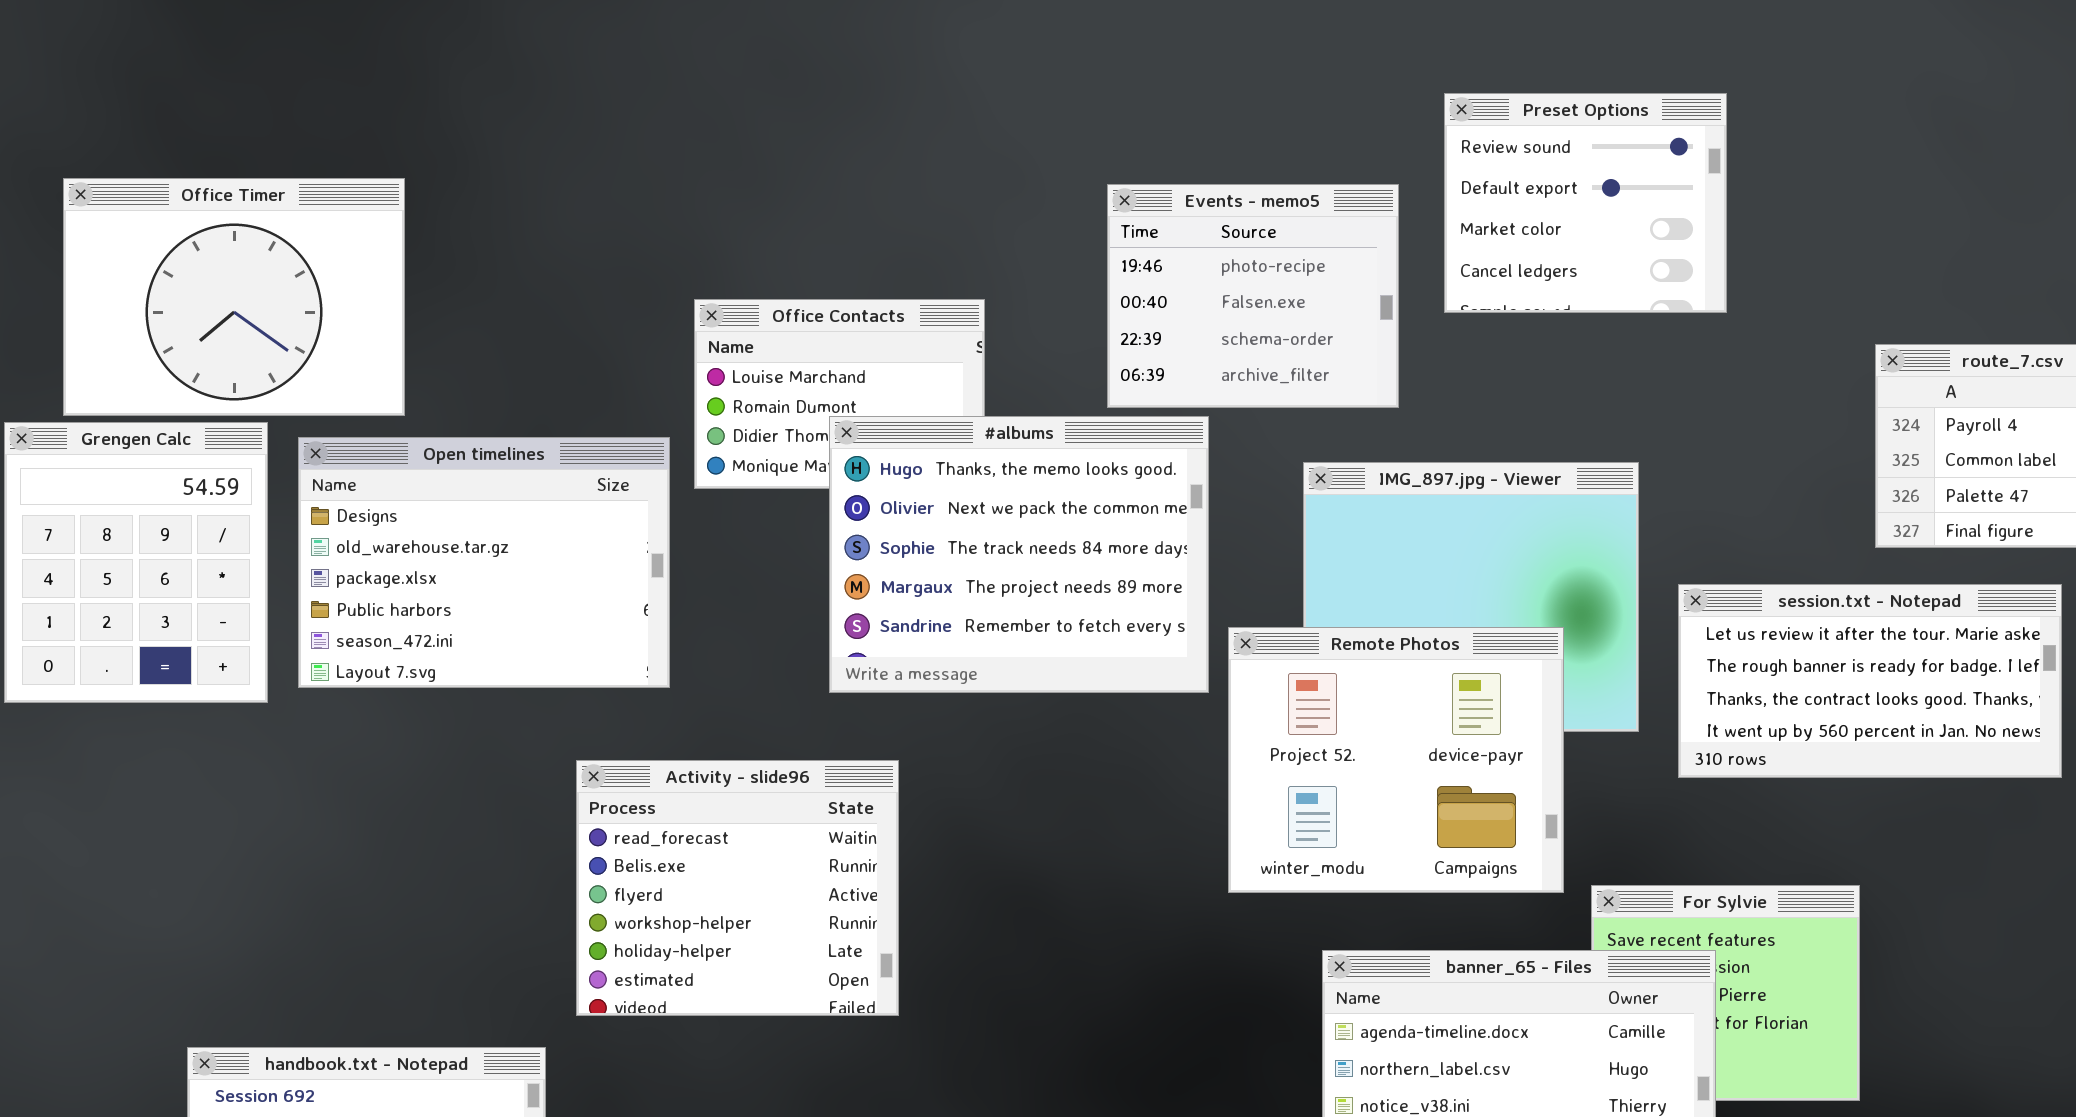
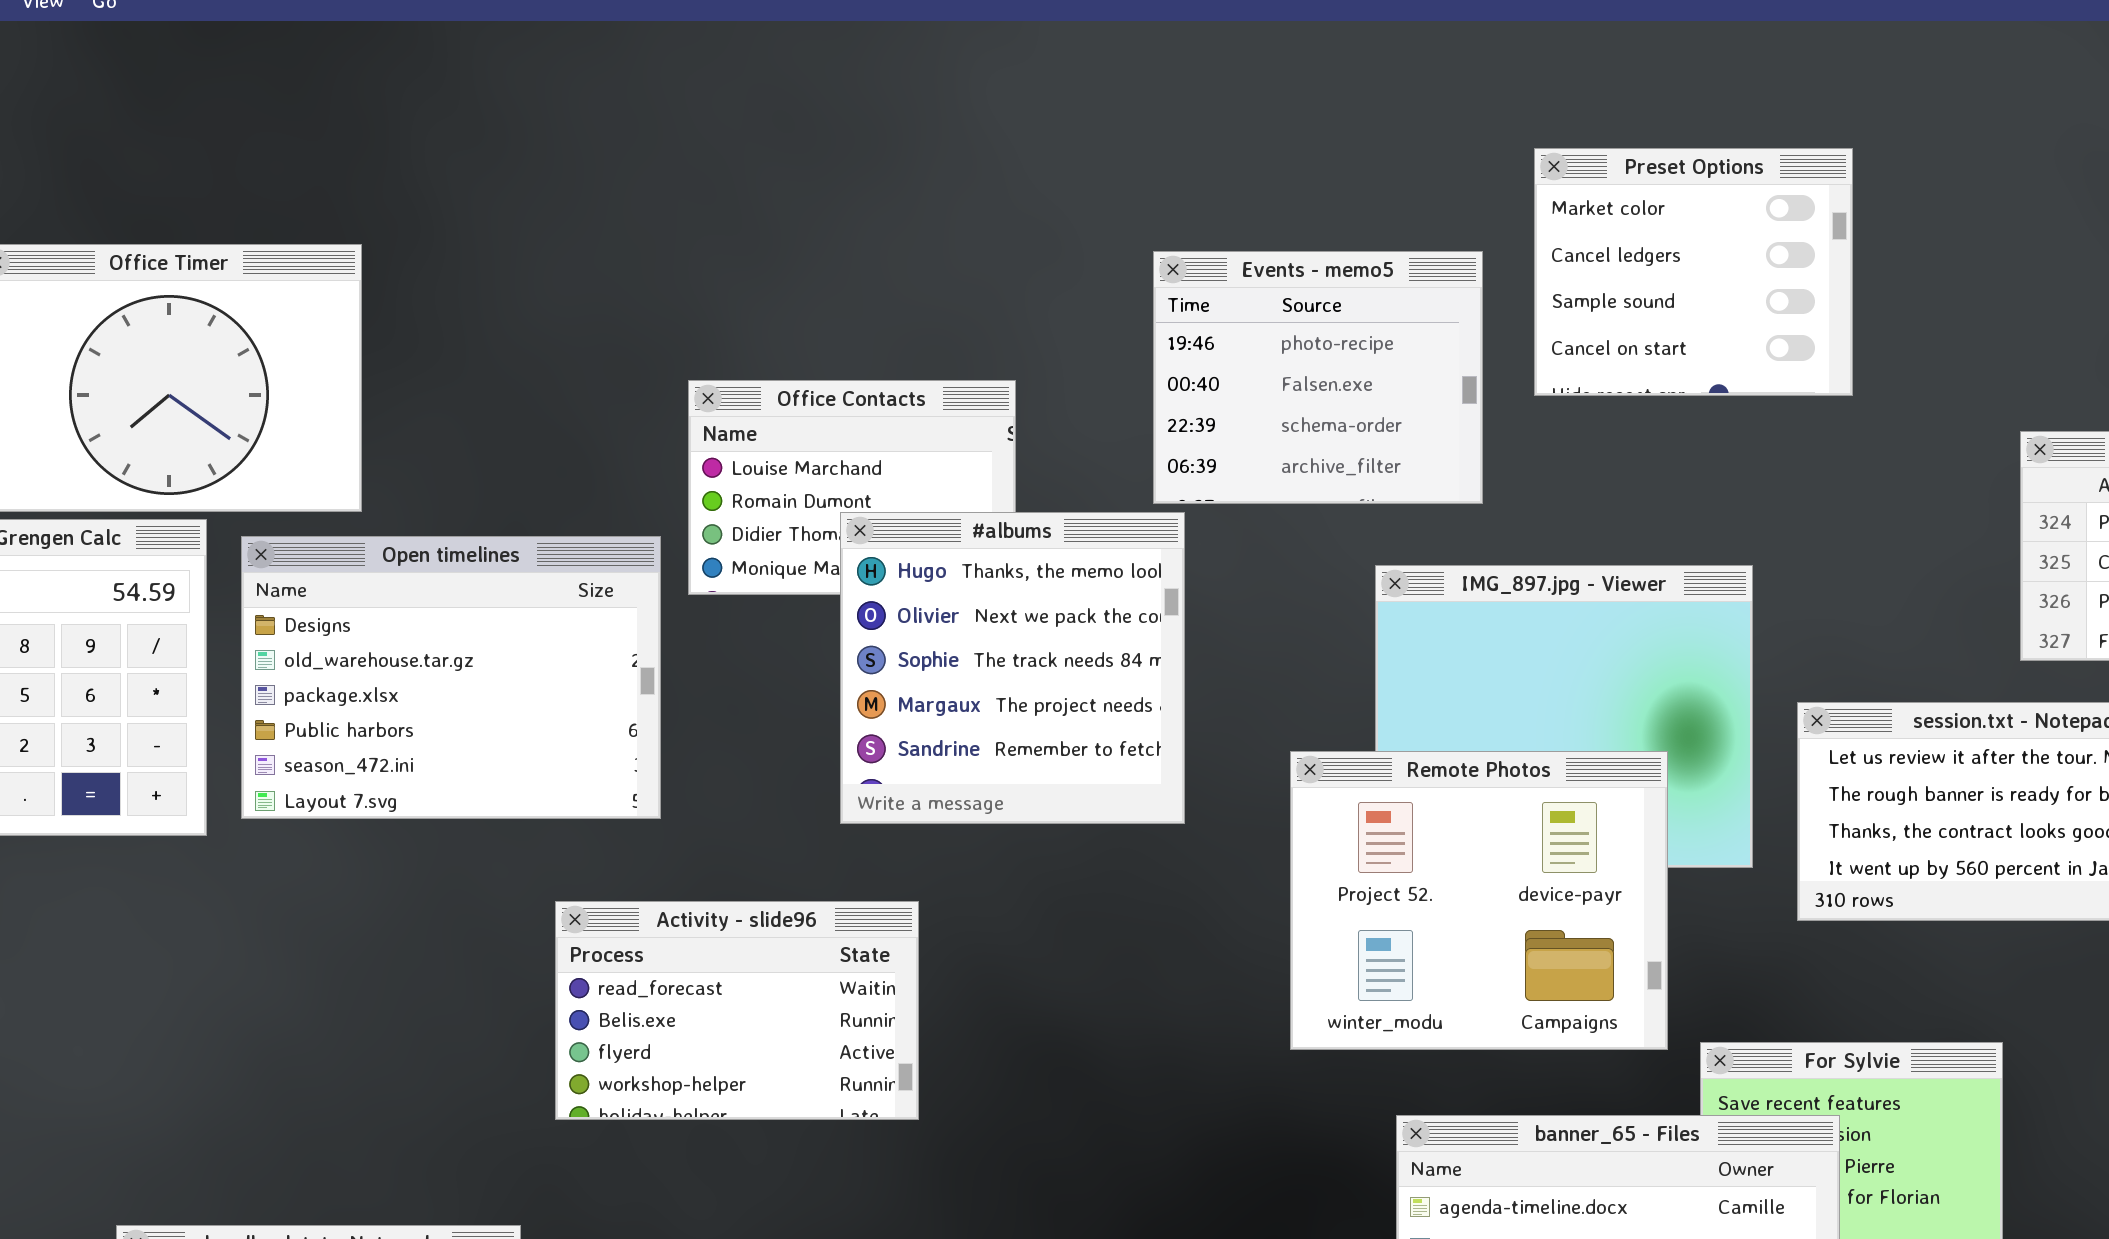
Preset Options: [1444,93,1727,313] -> [1534,148,1853,396], scrolled down 2 rows
#albums: [829,416,1209,693] -> [840,512,1185,824], resized
Activity - slide96: [576,760,899,1016] -> [555,901,919,1120], resized

